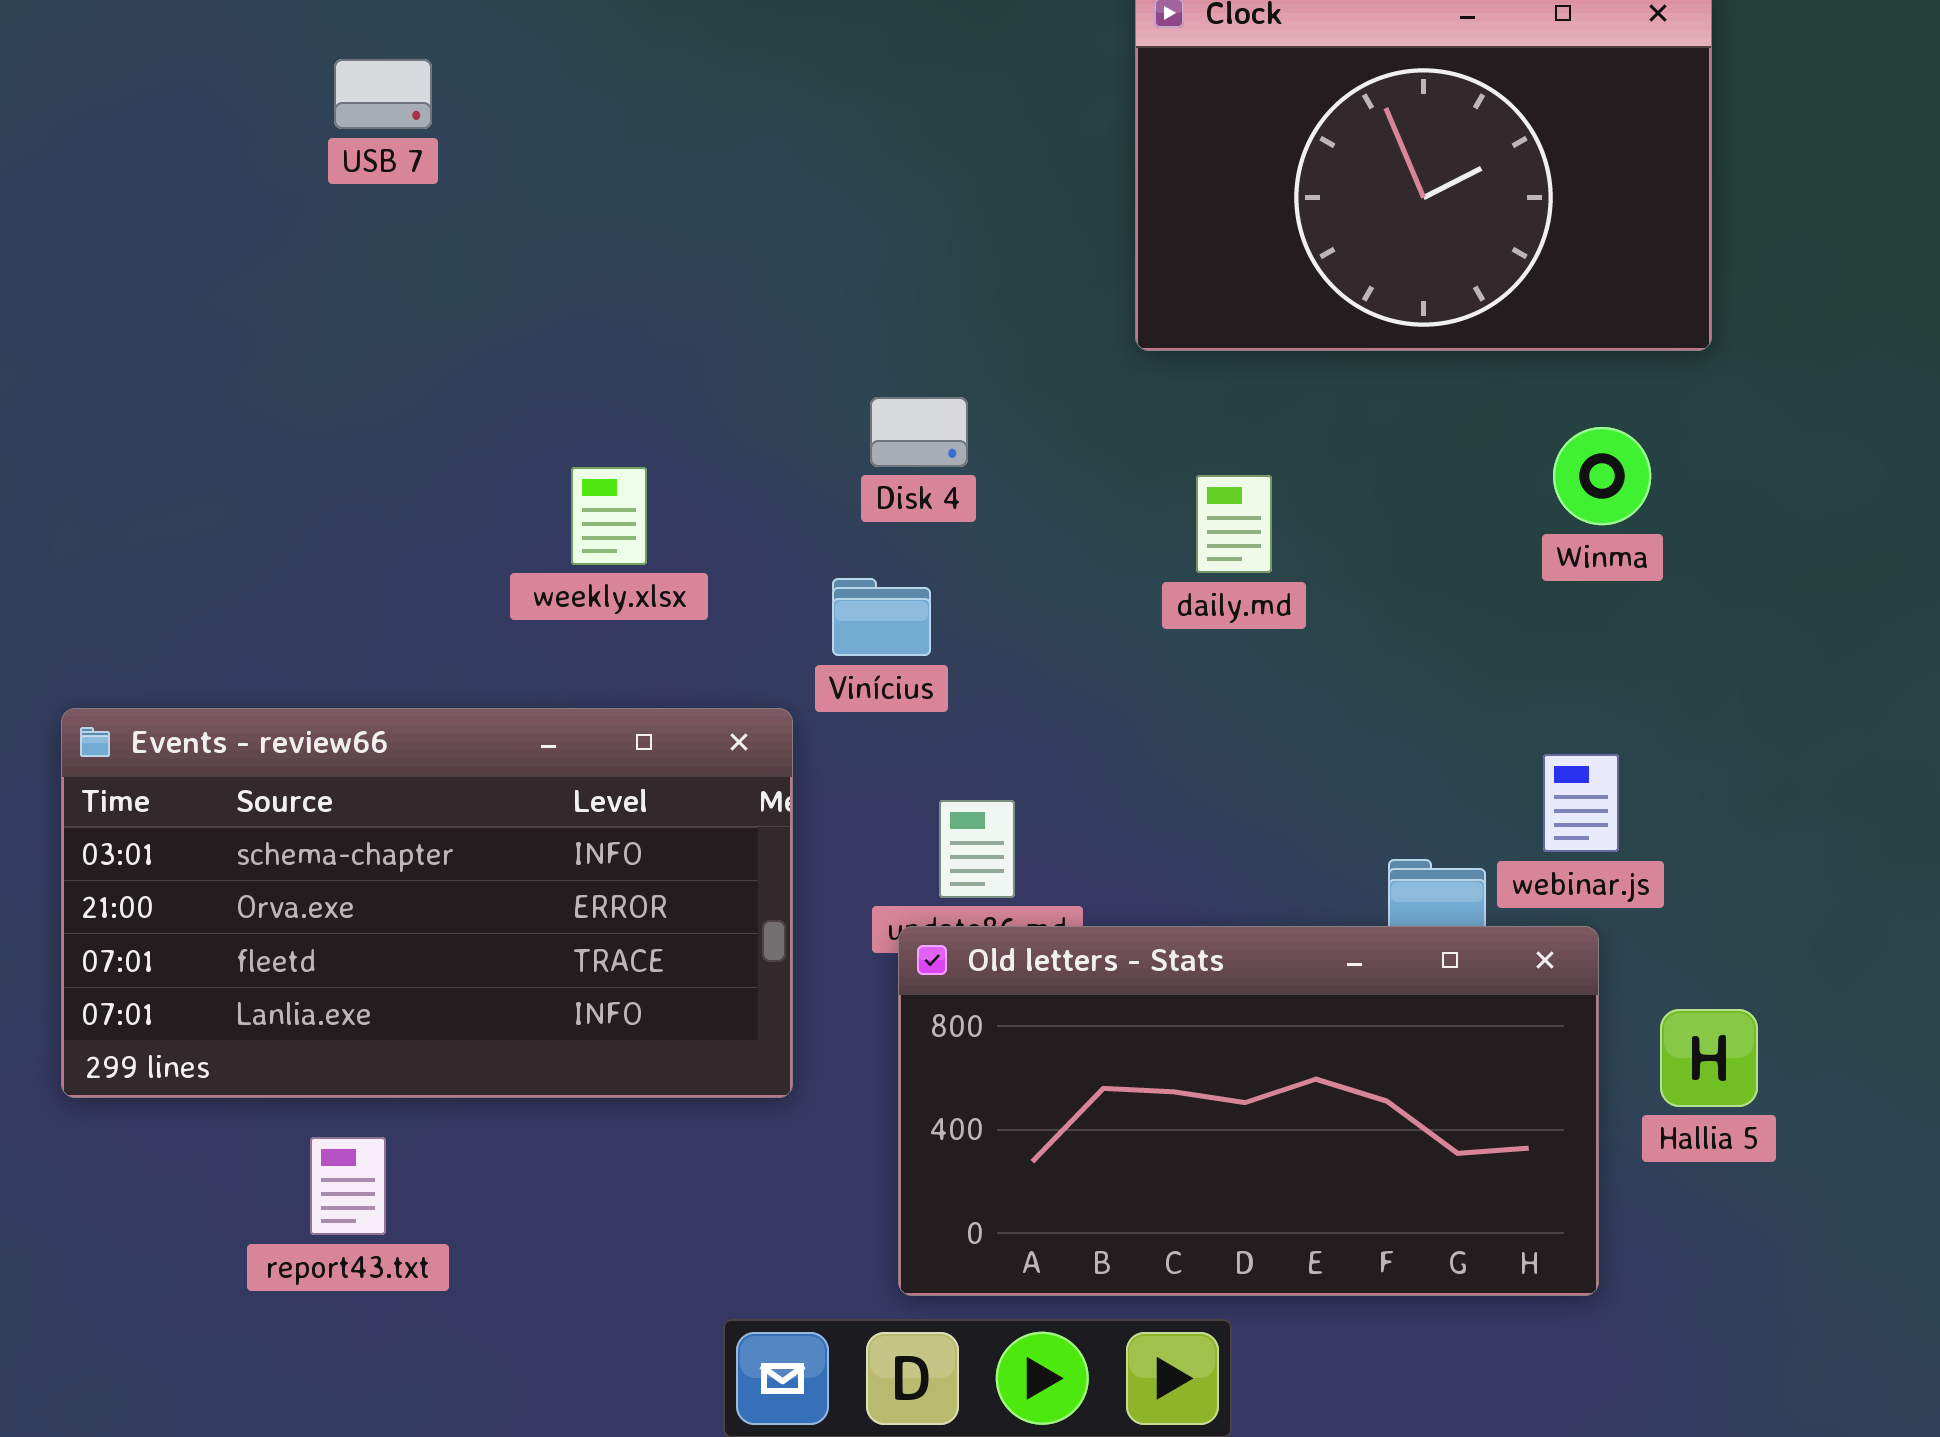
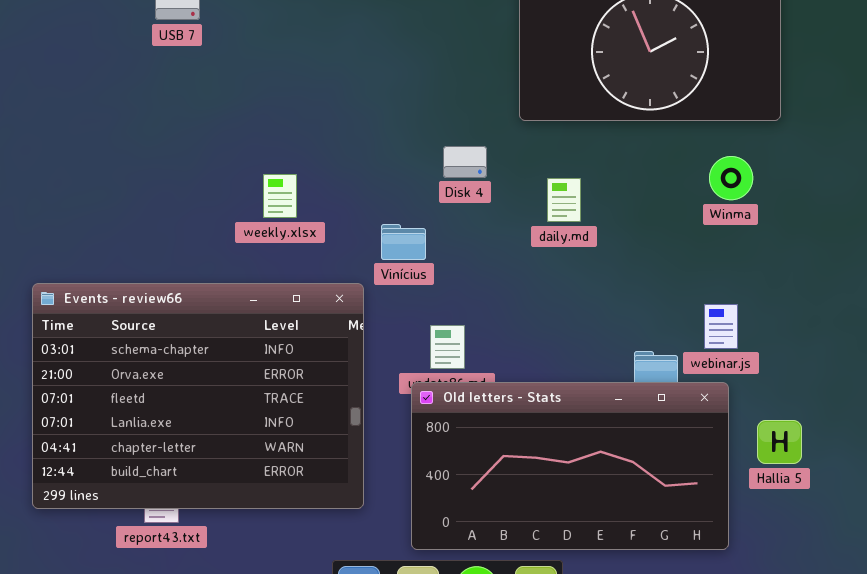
Disk 4: [870,397,968,467] -> [443,146,487,178], moved
Events - review66: [61,708,793,1098] -> [32,283,364,509], resized

